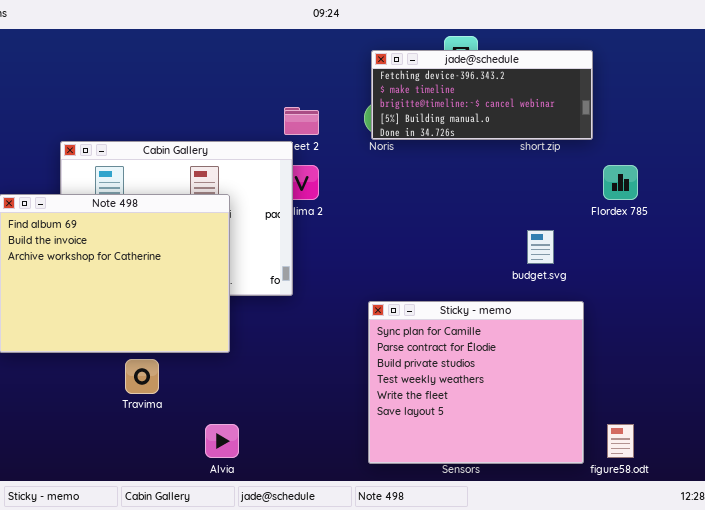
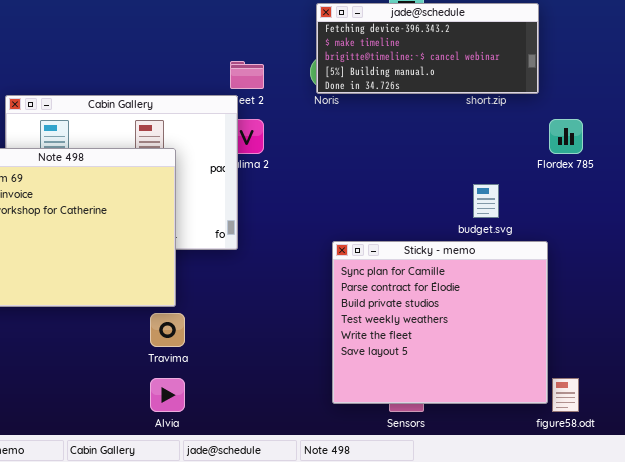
Sticky - memo: [368,301,584,464] -> [332,241,548,404], moved
Travima: [125,359,159,394] -> [150,313,185,347], moved

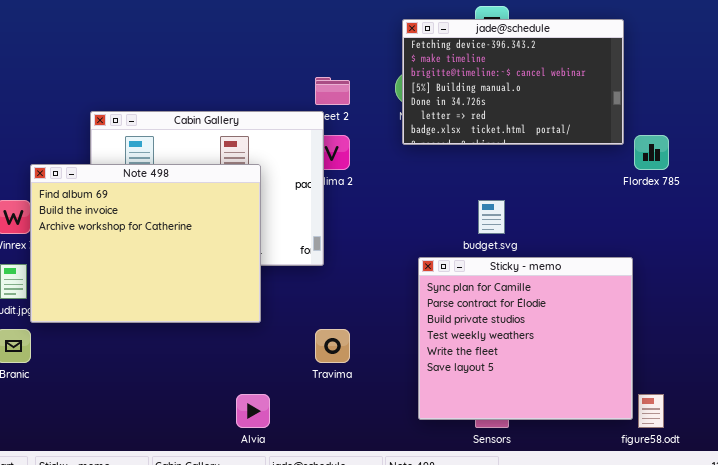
jade@schedule: [316,3,539,94] -> [402,19,624,145], resized
budget.svg: [473,184,499,218] -> [478,200,505,234], moved
Travima: [150,313,185,347] -> [315,329,350,363], moved

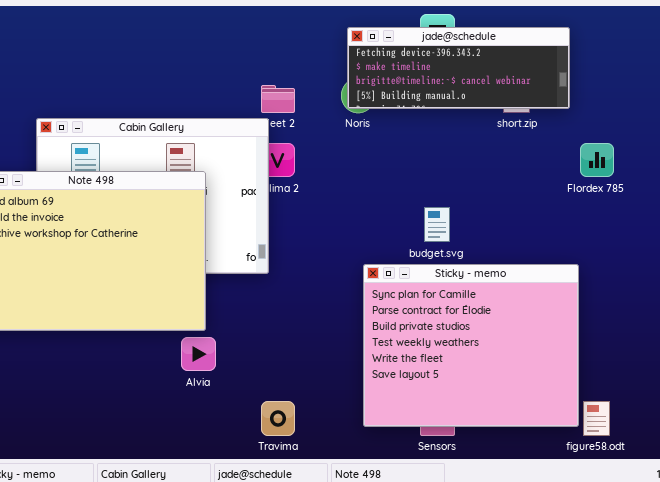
jade@schedule: [402,19,624,145] -> [347,27,570,109], resized
Travima: [315,329,350,363] -> [261,401,295,436], moved
Alvia: [236,394,270,428] -> [181,337,216,371], moved

